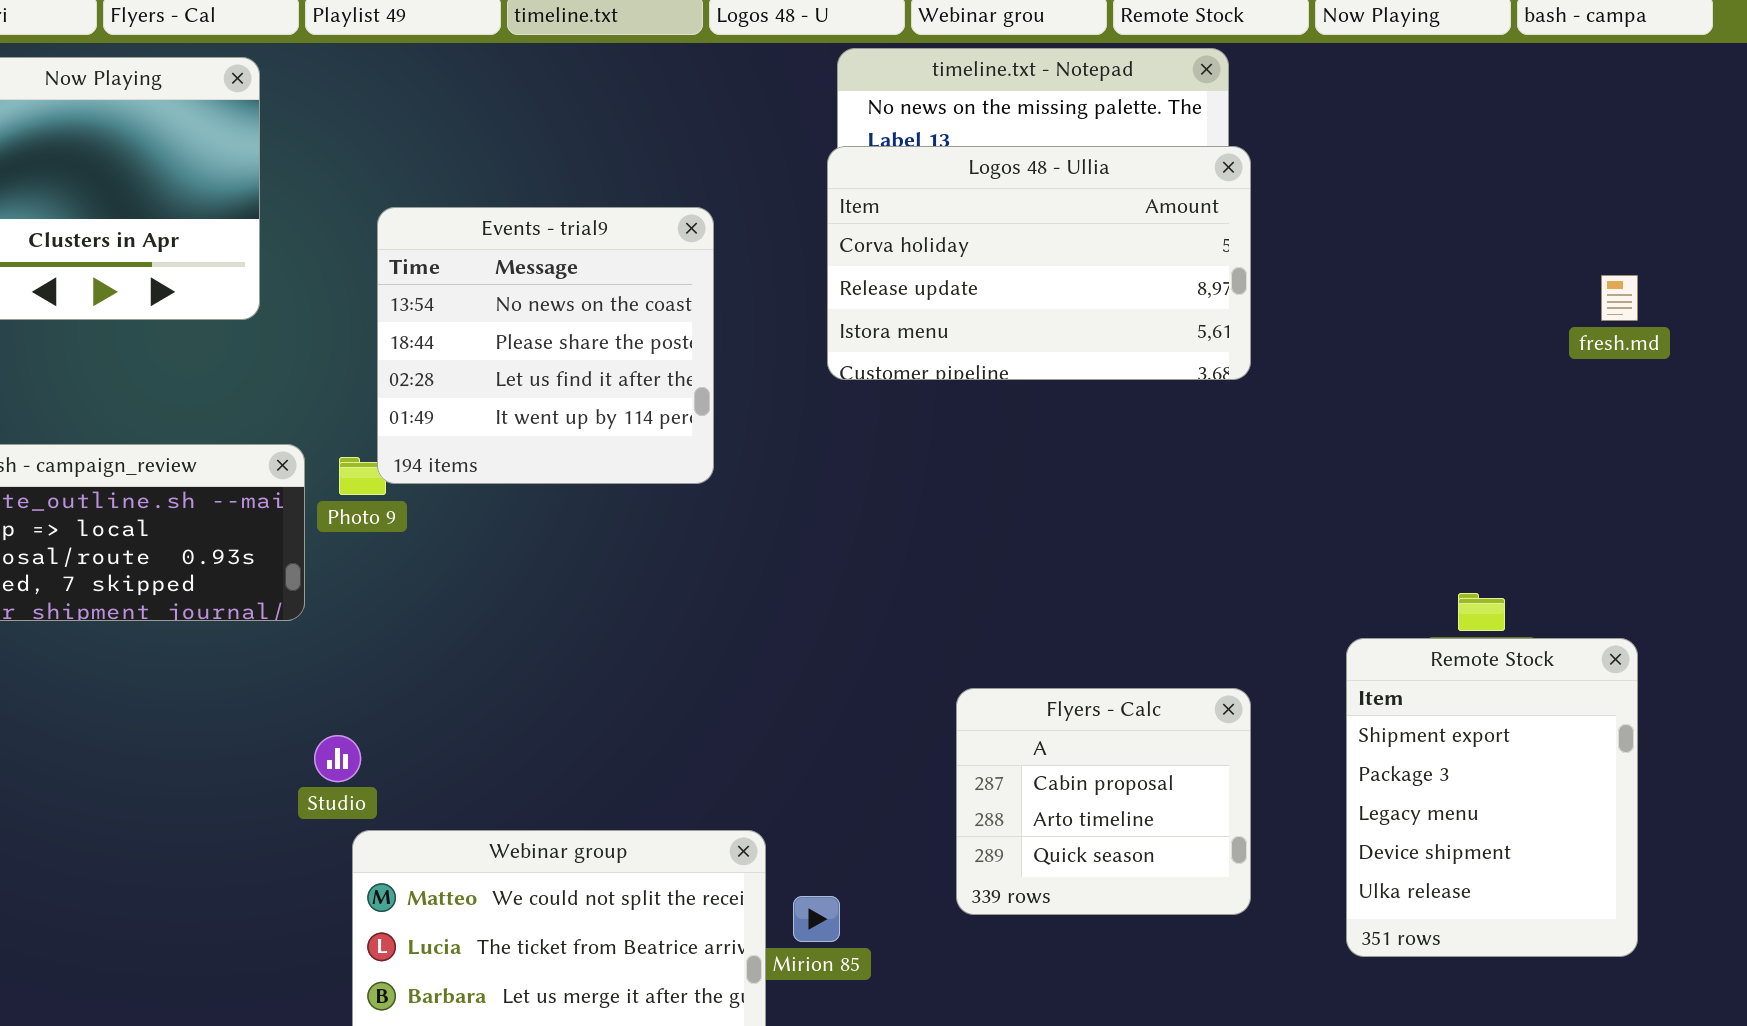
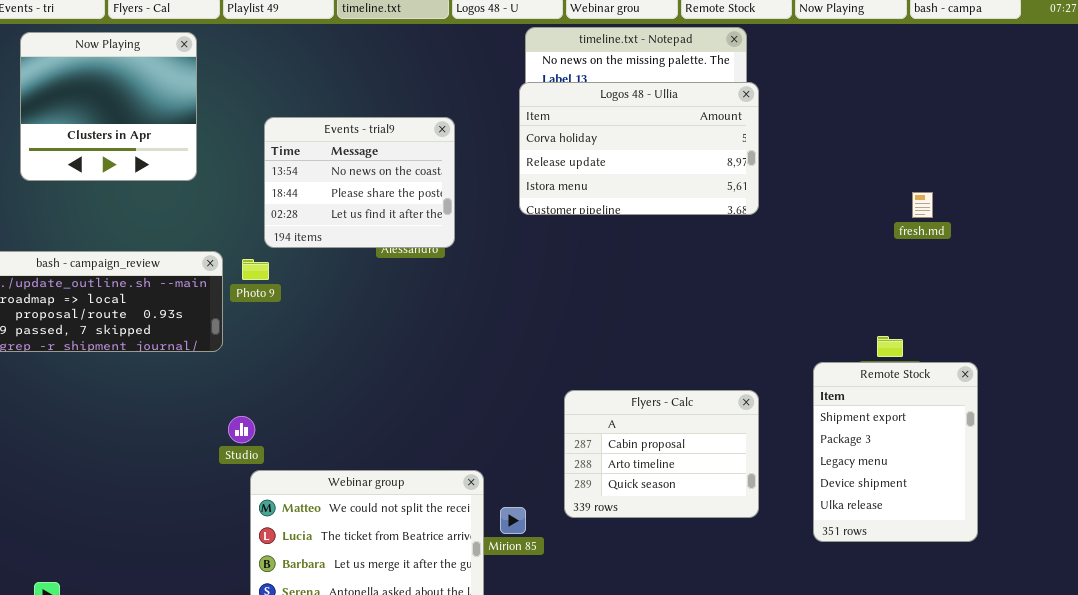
Events - trial9: [377,207,714,484] -> [264,117,455,248], resized
fresh.md: [1601,275,1638,321] -> [912,192,933,218], moved
Flyers - Calc: [956,688,1251,915] -> [564,390,759,518], resized

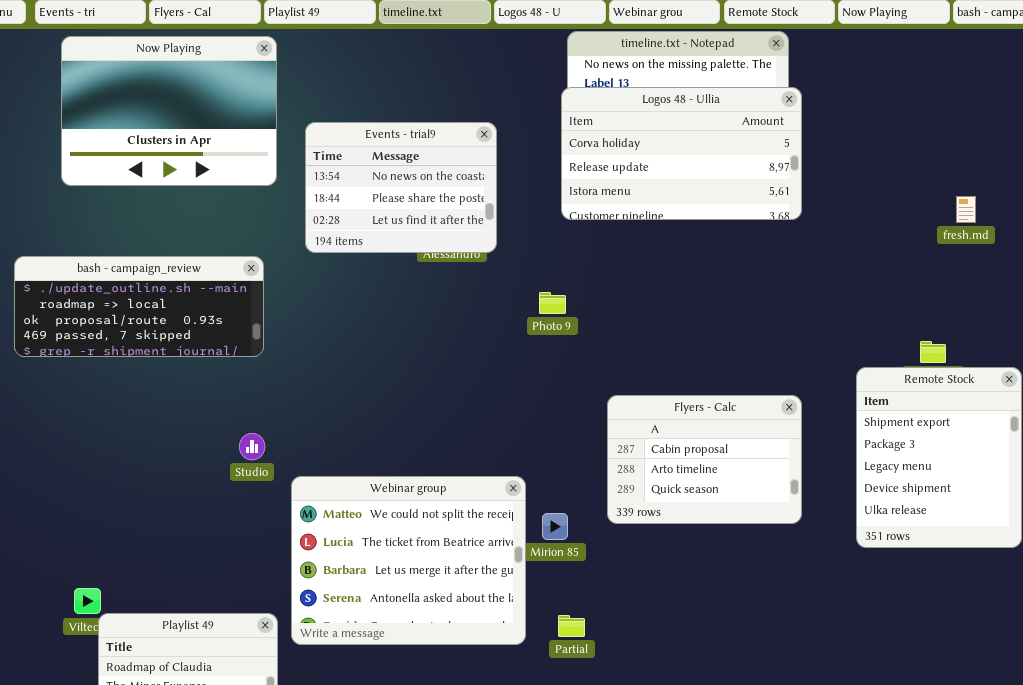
Now Playing: [20,32,197,181] -> [61,36,277,186], resized
Photo 9: [242,259,269,280] -> [539,292,566,314], moved
Studio: [228,416,255,443] -> [239,433,265,460], moved

